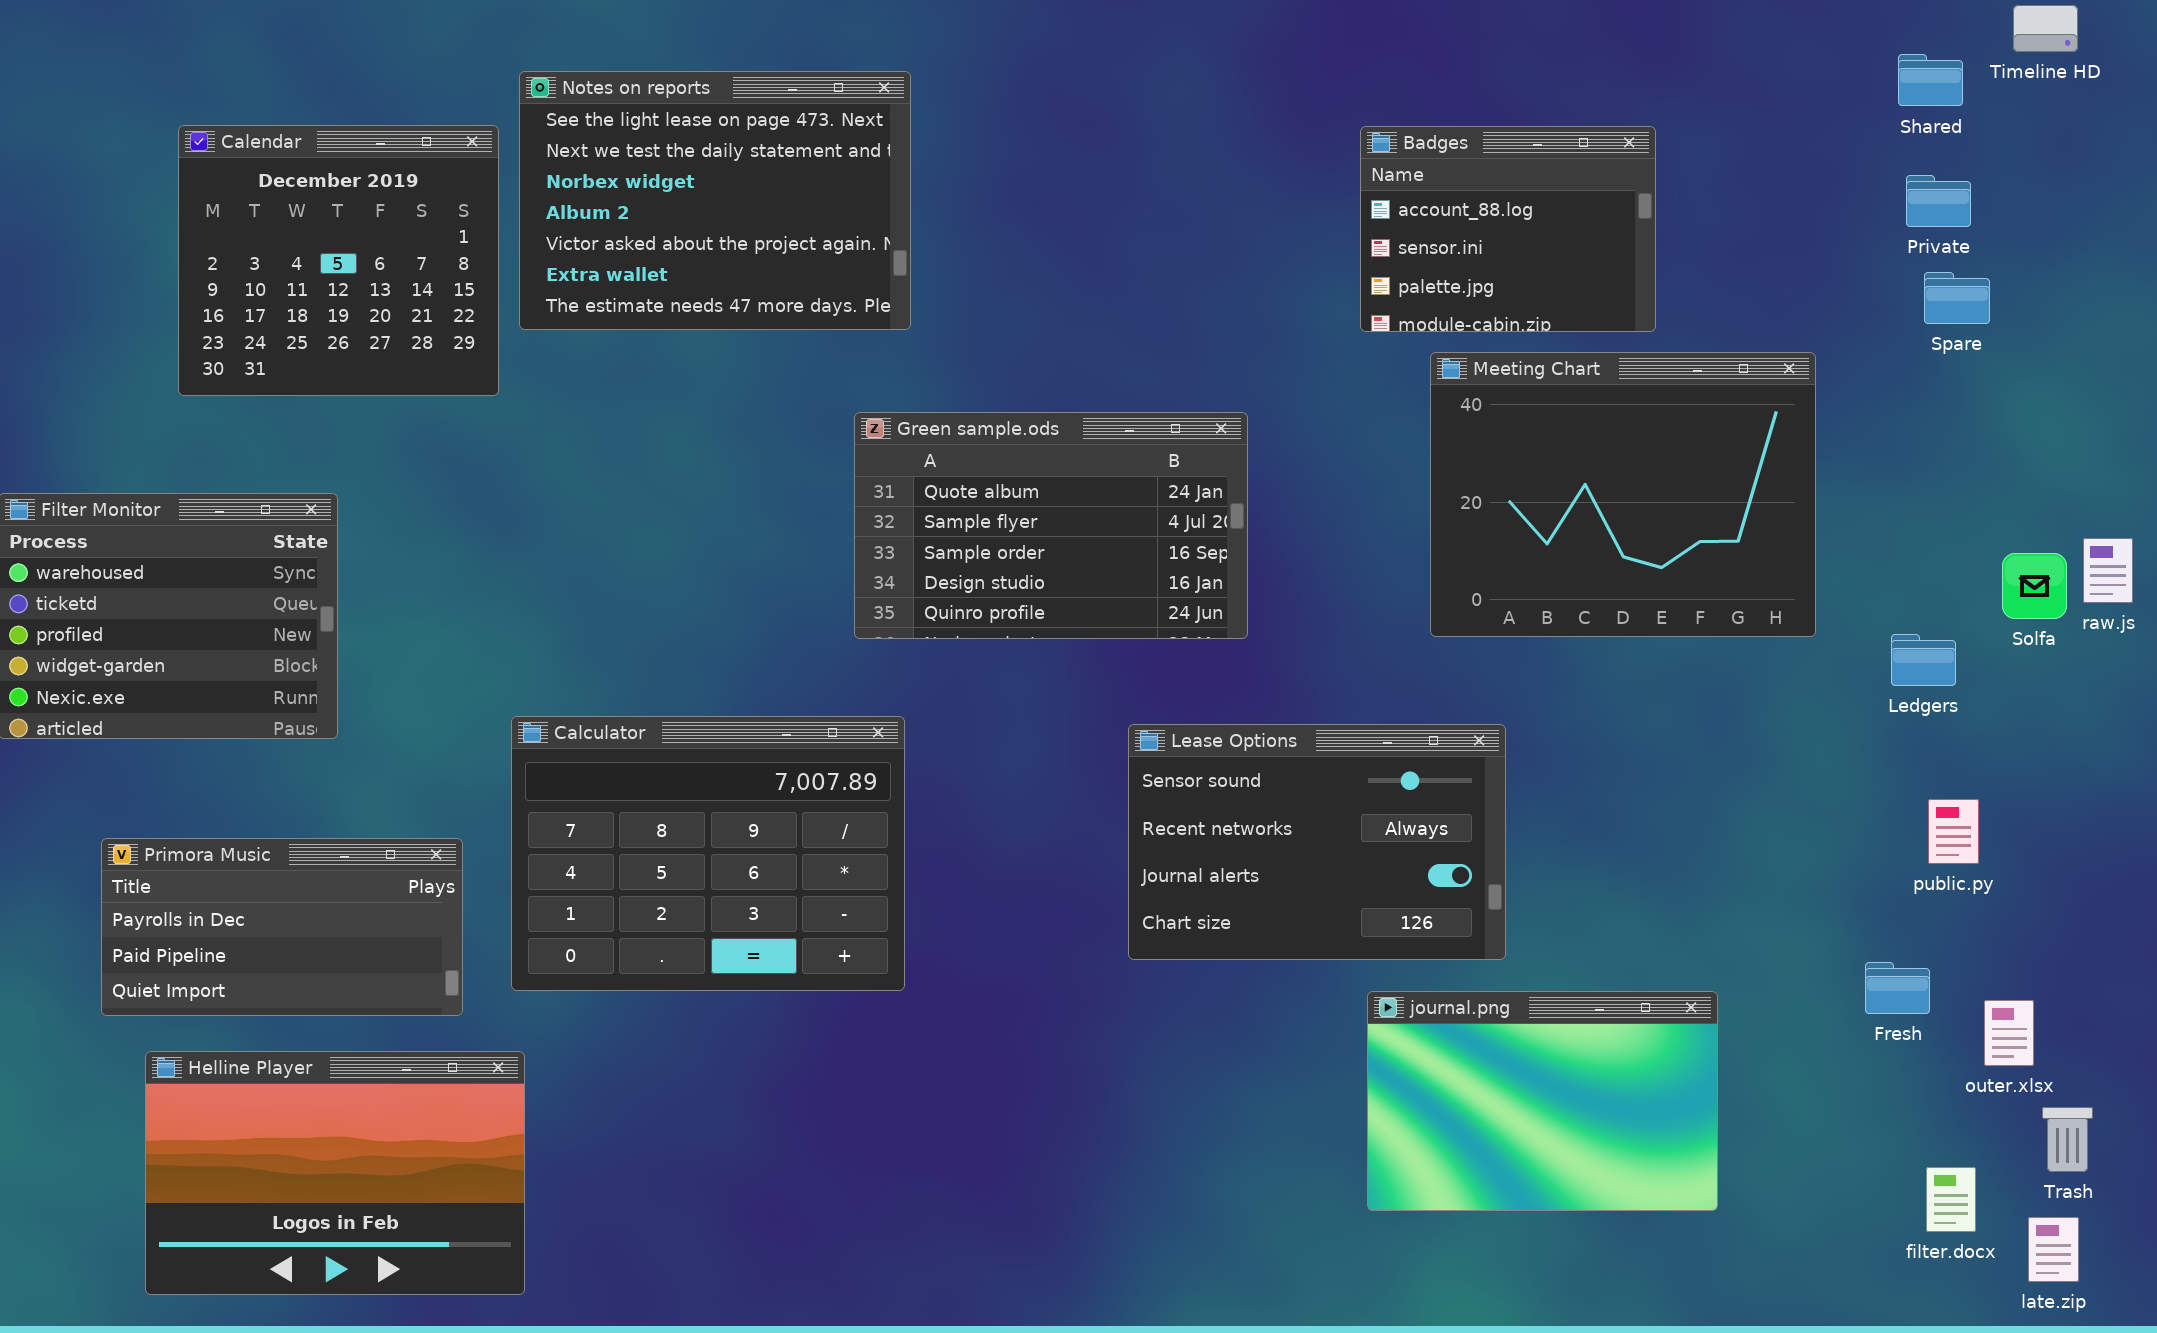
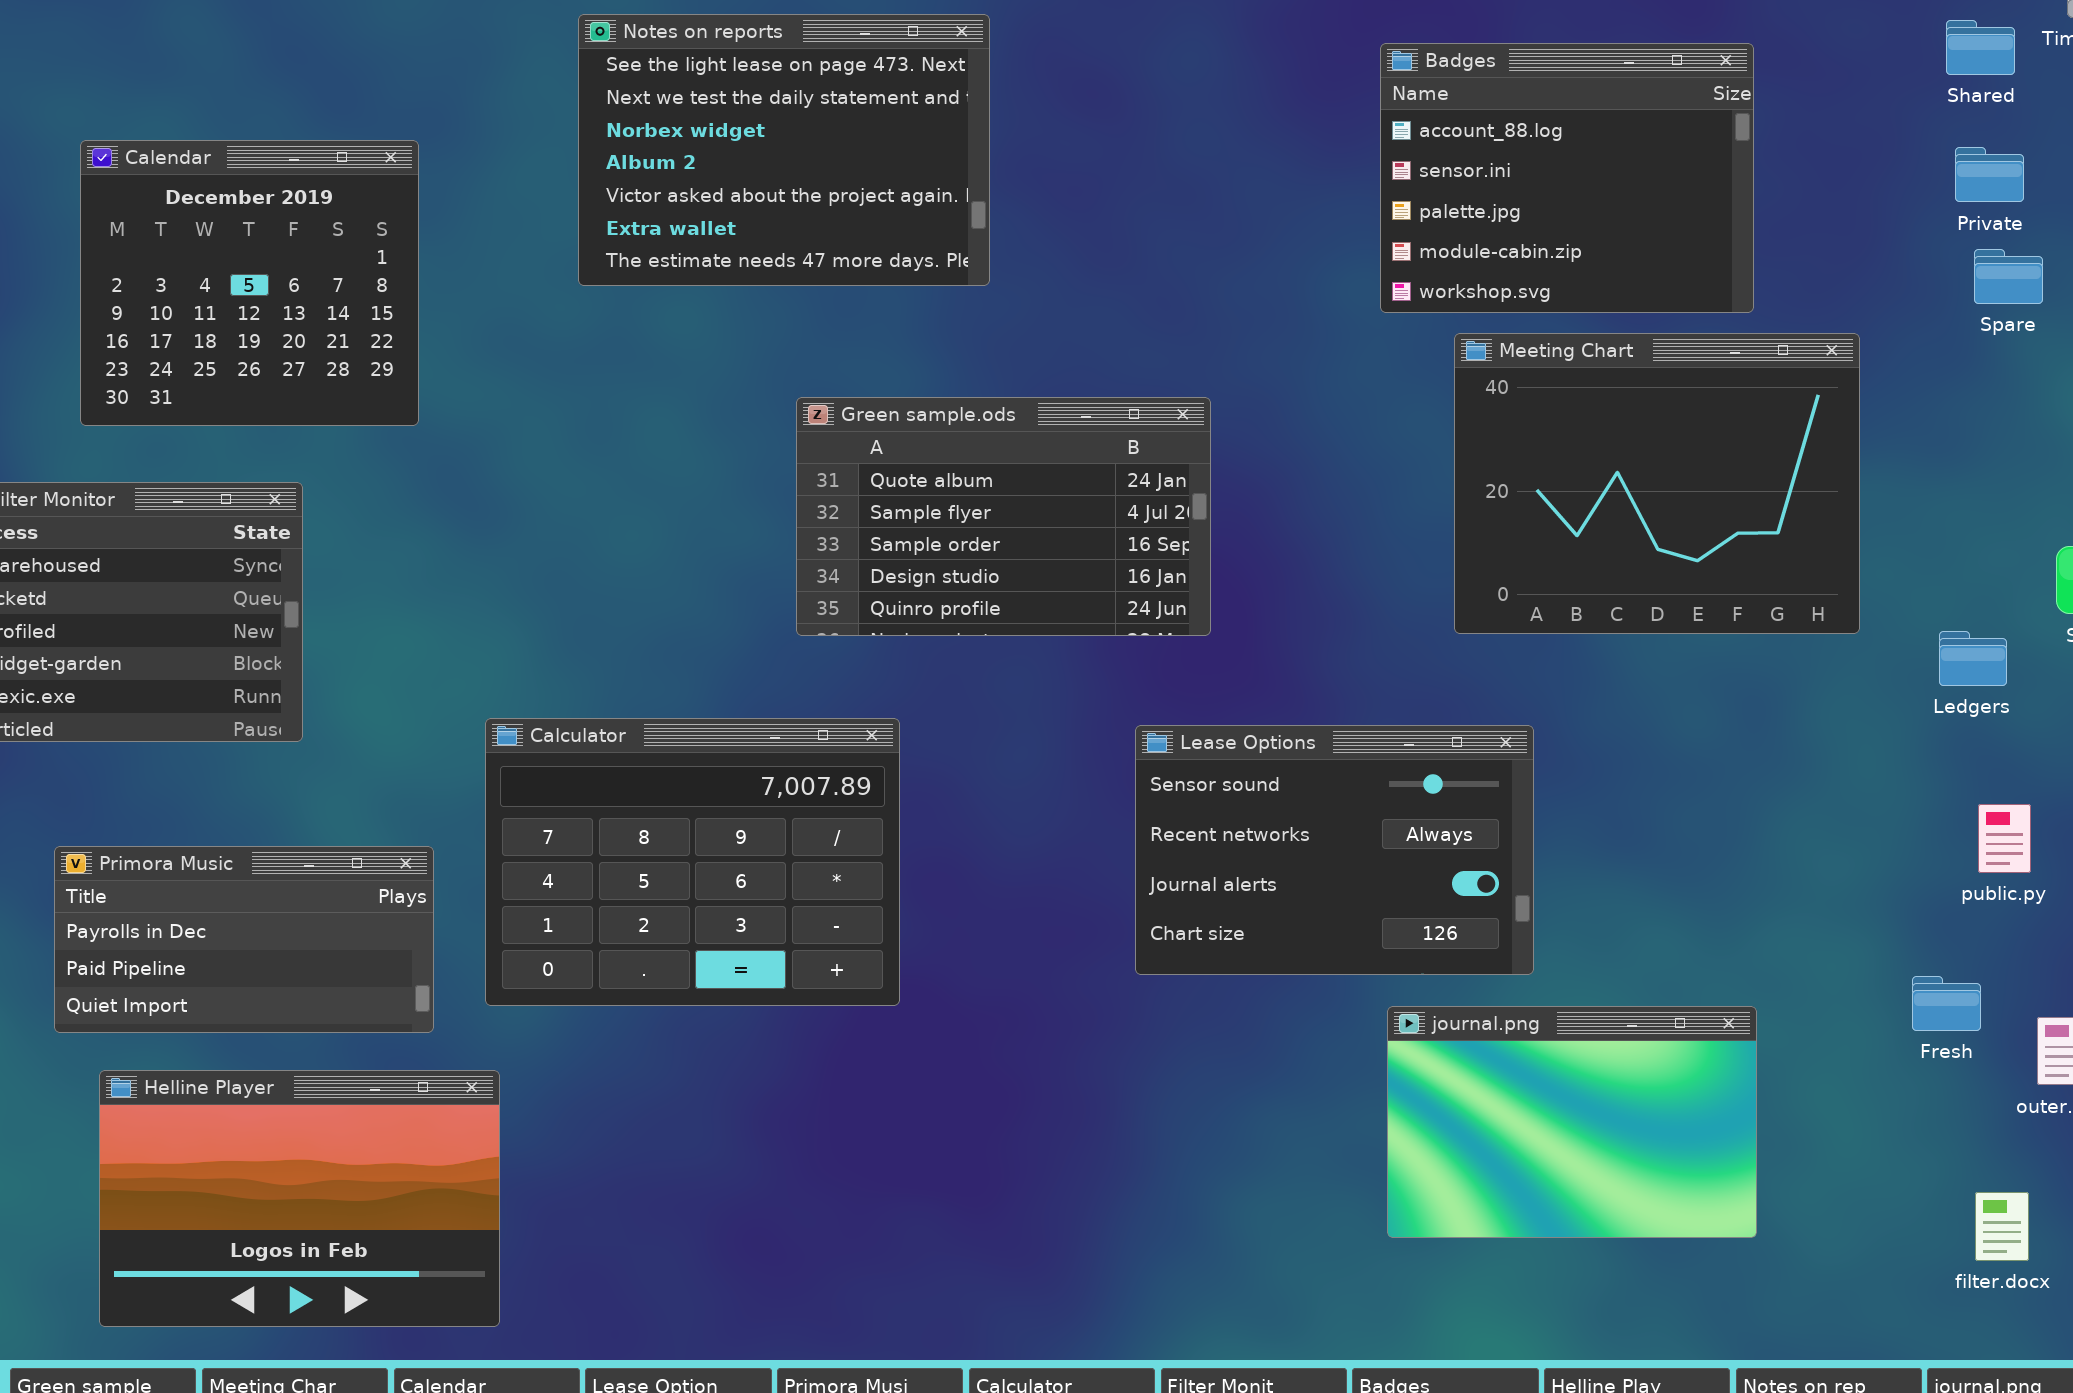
Notes on reports: [519,71,911,330] -> [578,14,990,286], moved
Calendar: [178,125,499,396] -> [80,140,419,426], moved
Badges: [1360,126,1656,332] -> [1380,43,1754,313], resized
Green sample.ods: [854,412,1248,639] -> [796,397,1211,636], moved

